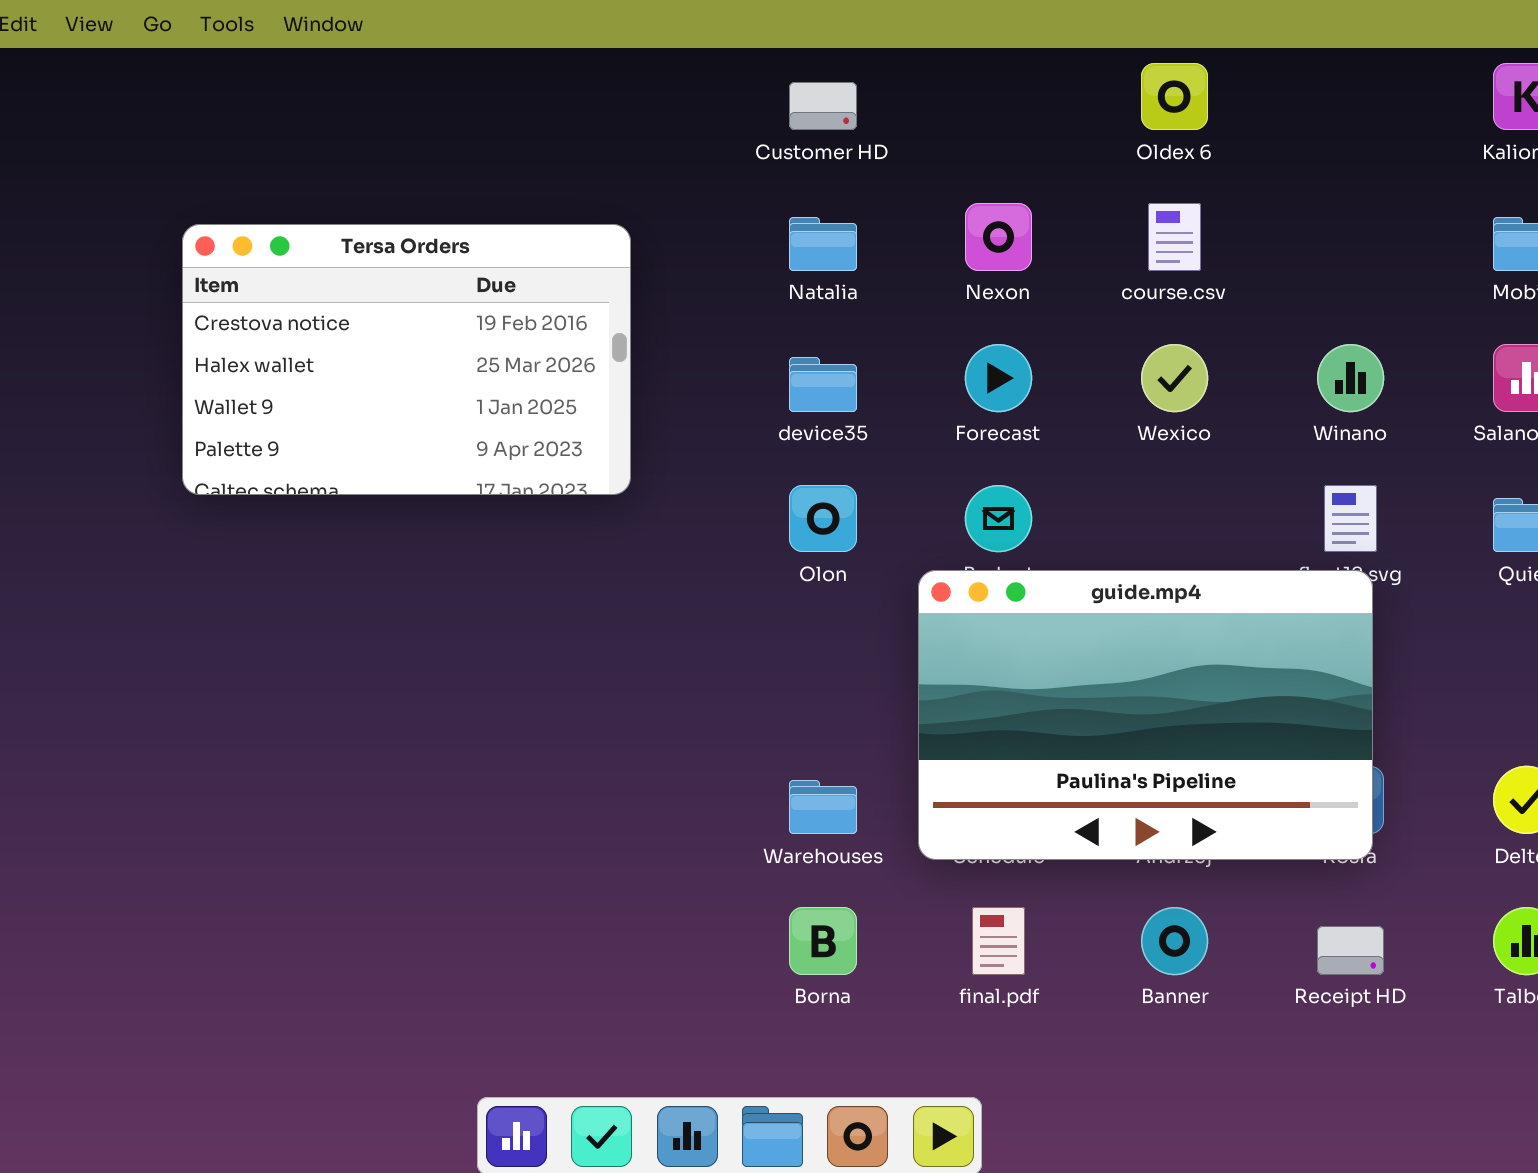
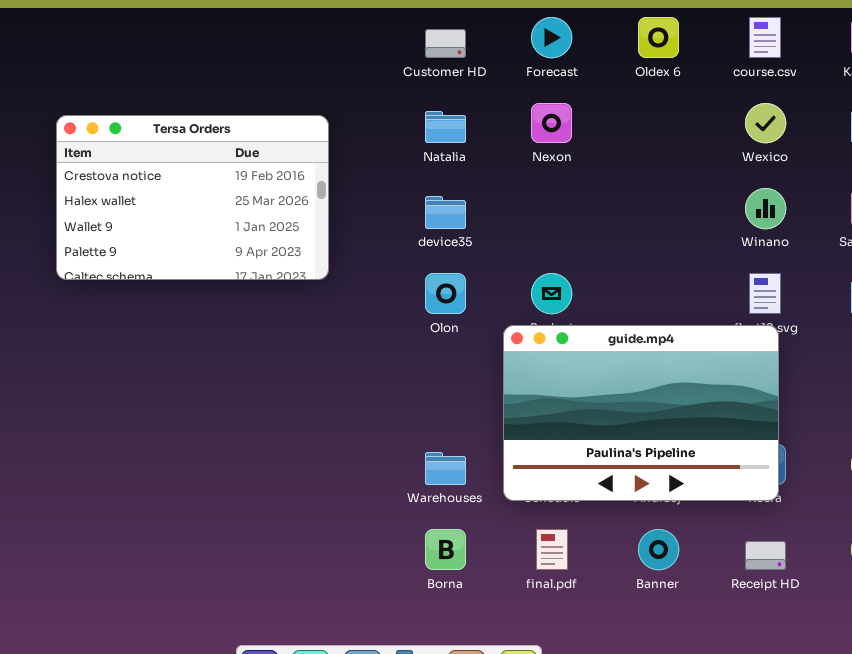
course.csv: [1148,203,1201,271] -> [749,17,781,58], moved
Forecast: [965,344,1032,412] -> [531,17,572,58], moved
Wexico: [1141,344,1208,412] -> [745,103,786,143], moved

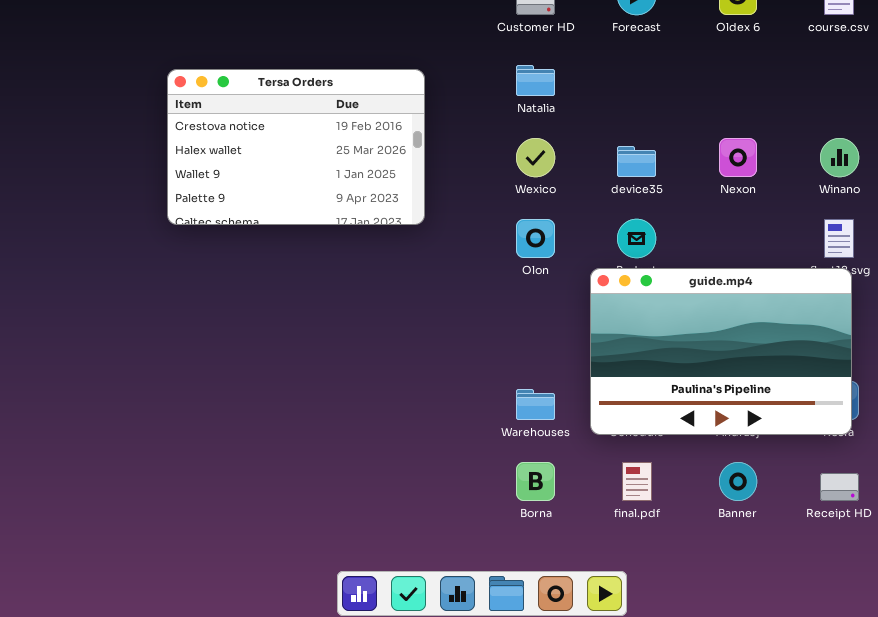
Nexon: [531,103,572,143] -> [719,138,757,177], moved
Wexico: [745,103,786,143] -> [516,138,555,177], moved
device35: [425,196,466,229] -> [617,146,656,177], moved

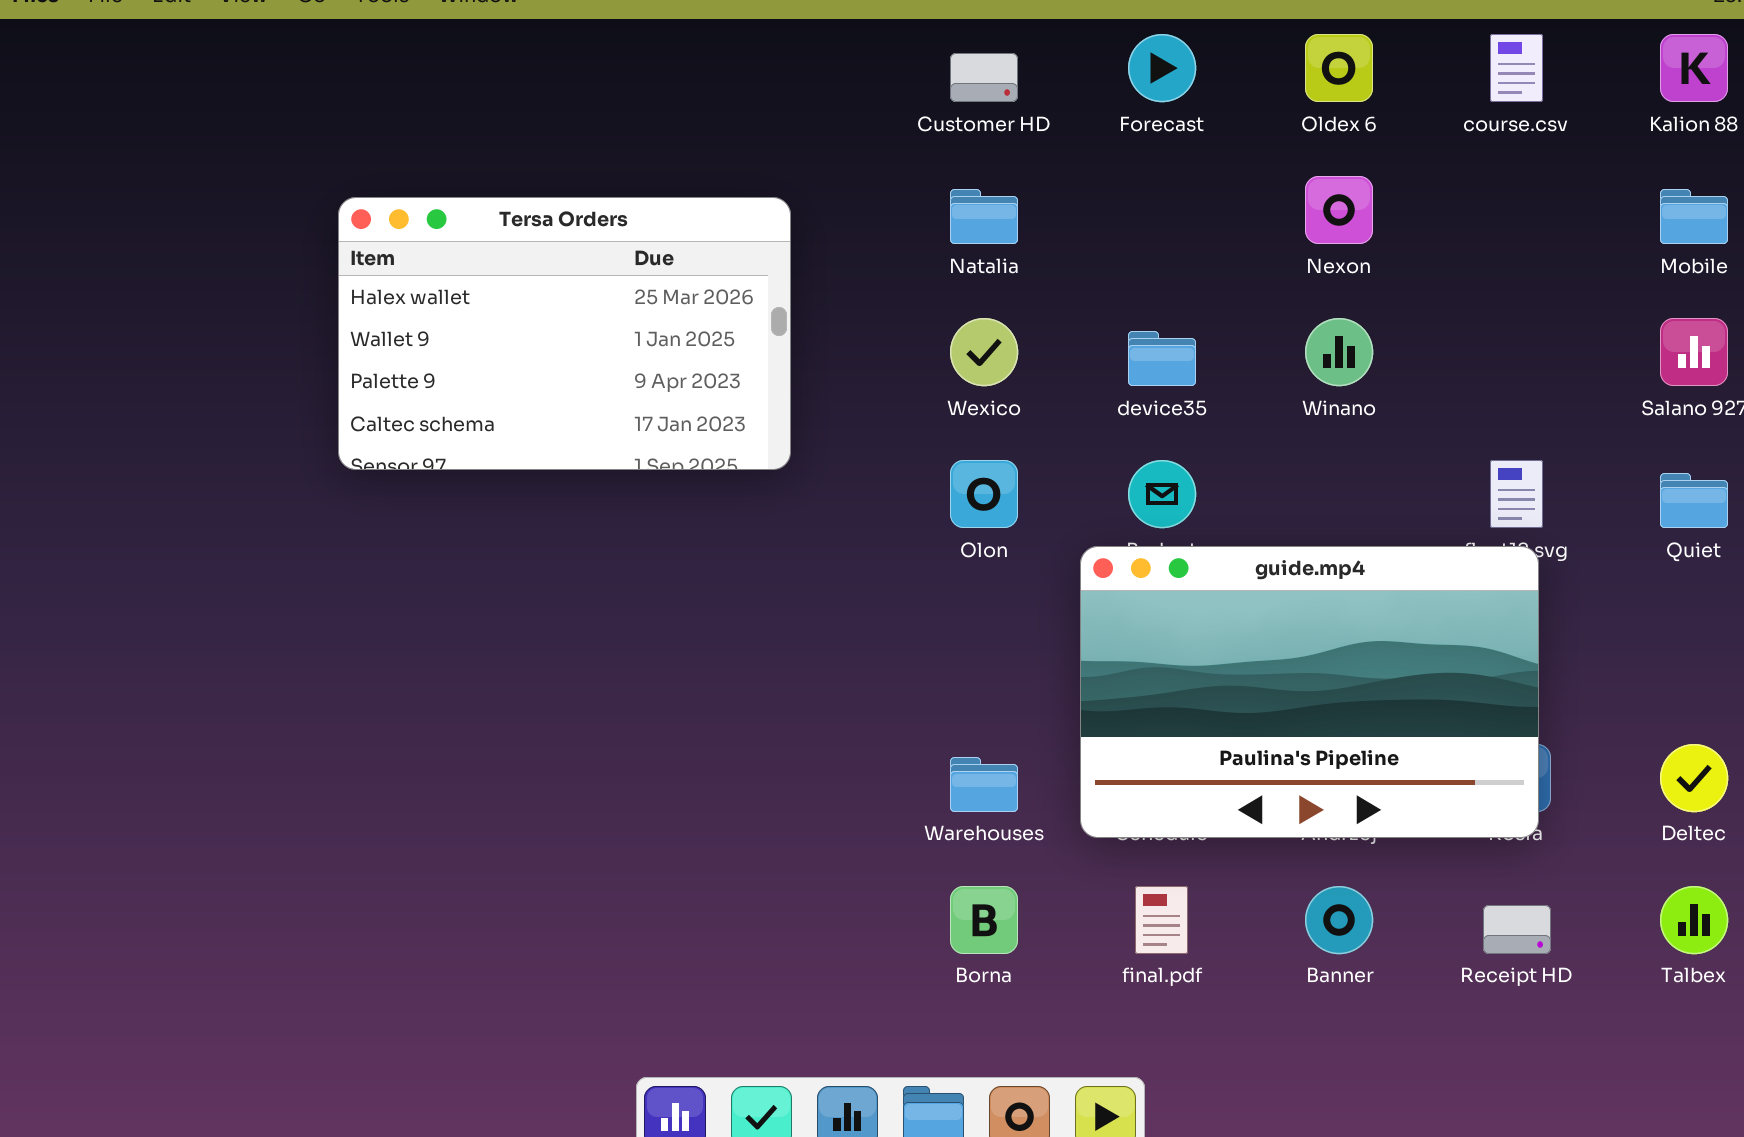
Tersa Orders: [167,69,425,225] -> [338,197,791,470], scrolled down 1 row
Nexon: [719,138,757,177] -> [1305,176,1373,244], moved
Winano: [820,138,859,177] -> [1305,318,1373,386], moved

